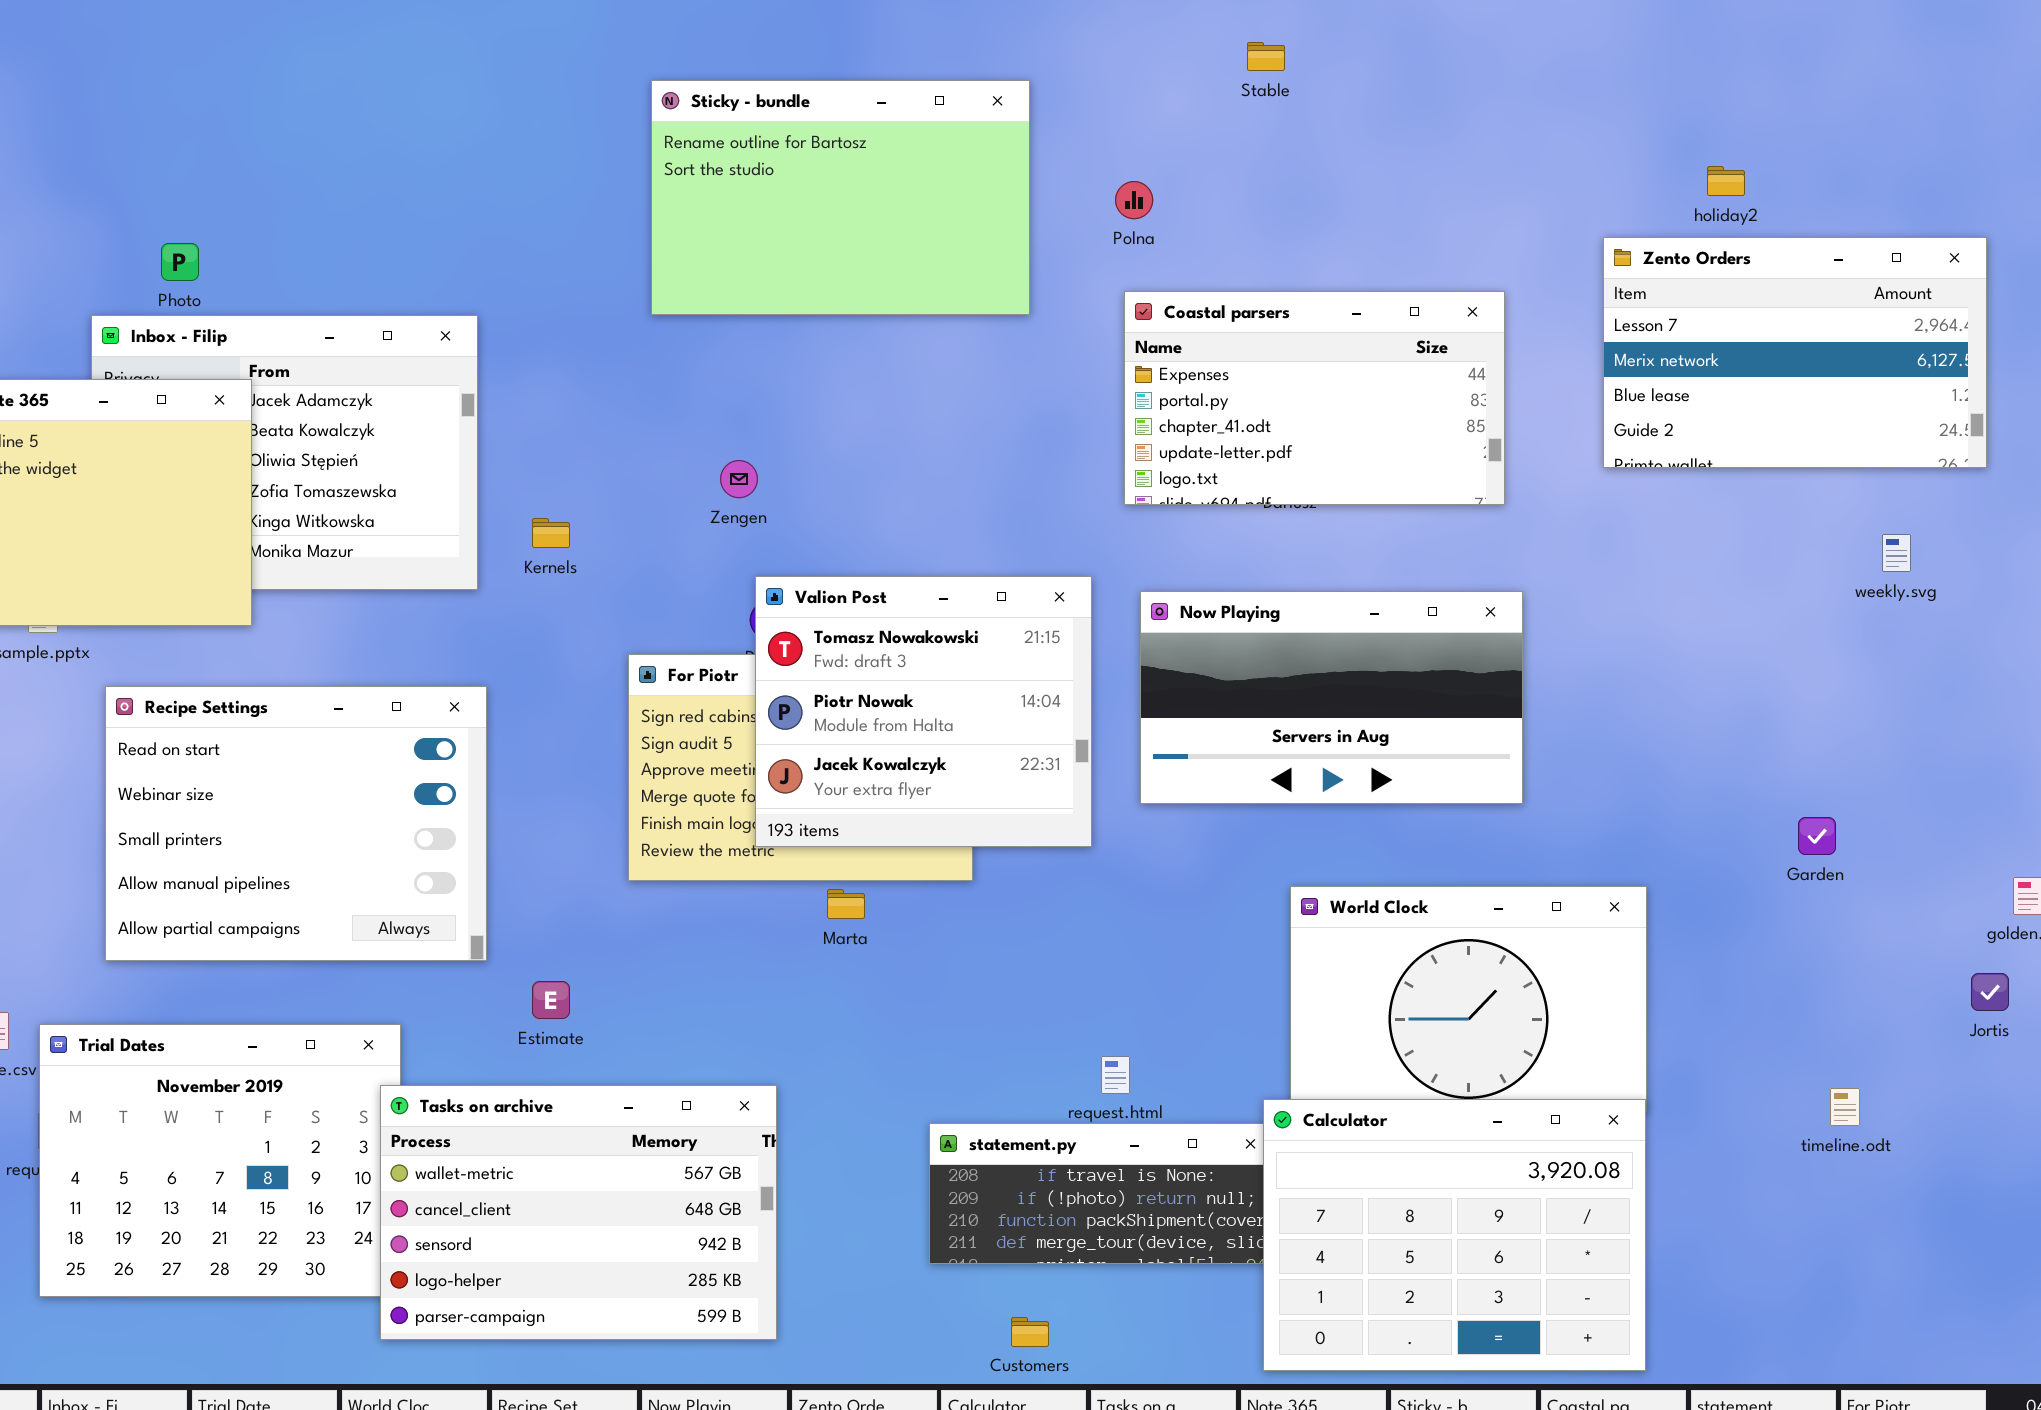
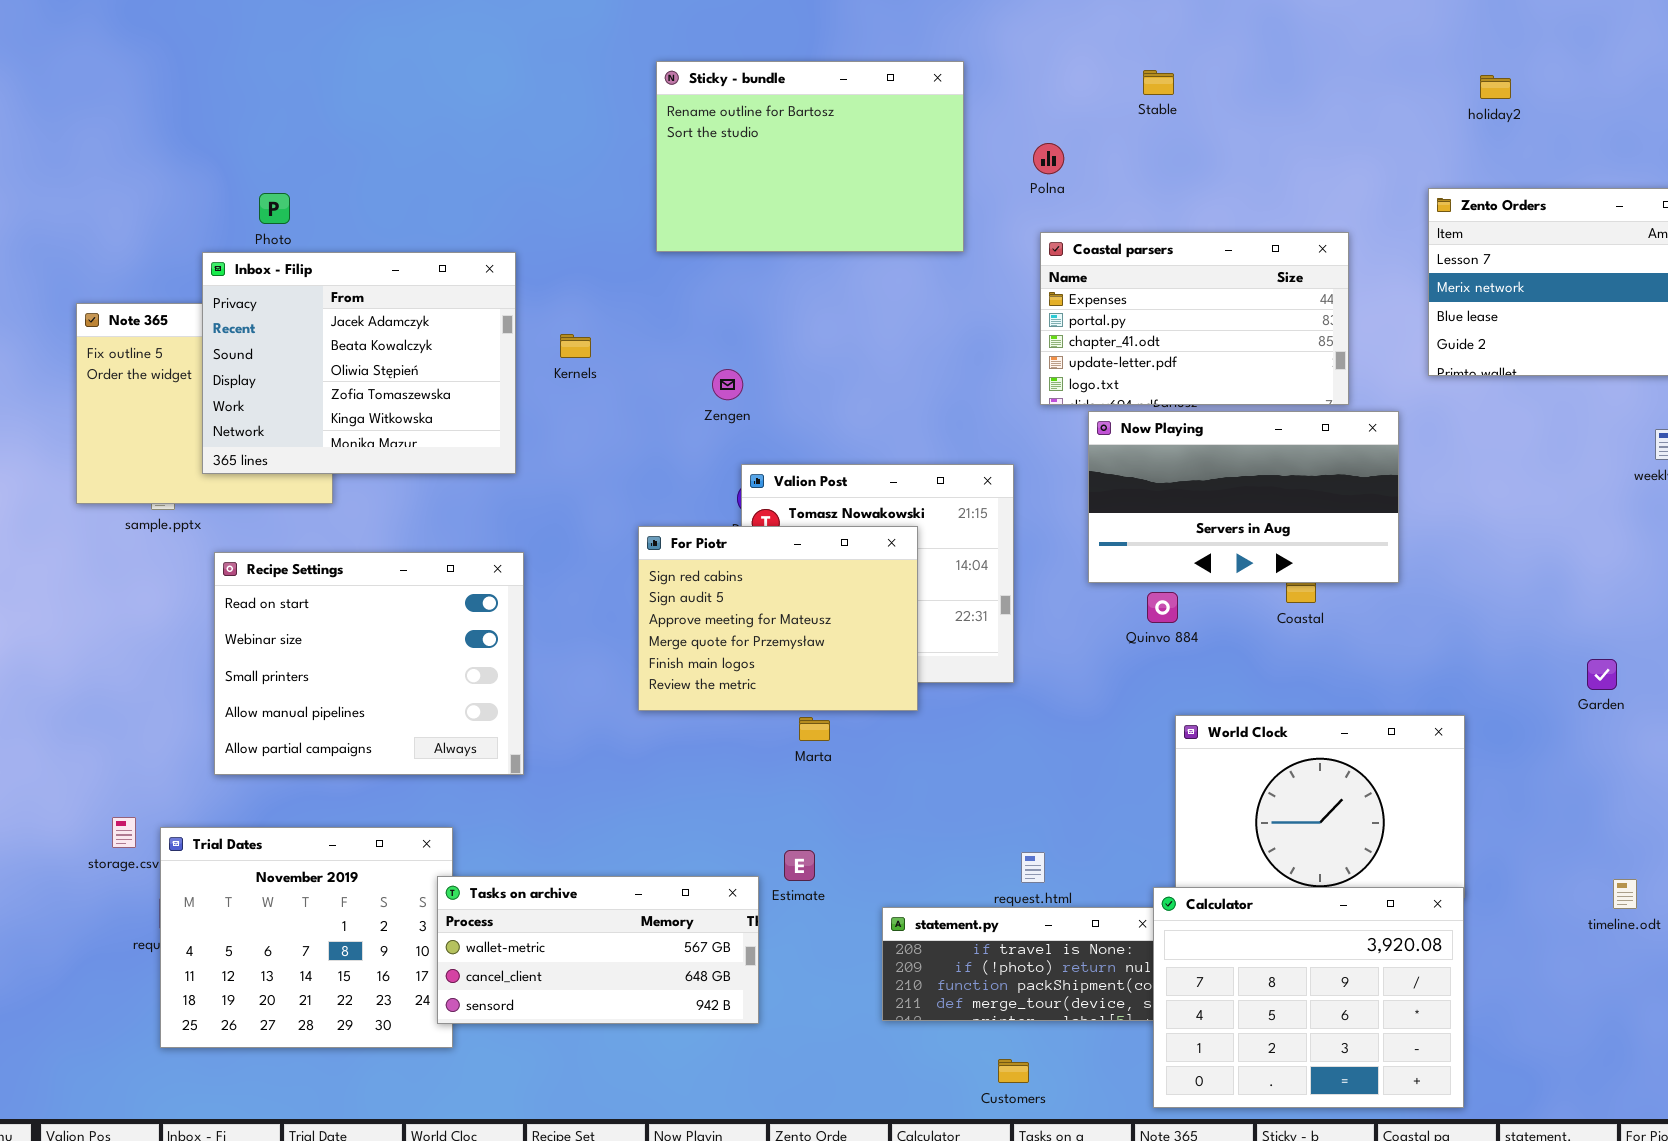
Stable: [1247,42,1285,71] -> [1143,70,1174,95], moved
holiday2: [1707,166,1745,196] -> [1480,75,1511,99], moved
Inbox - Filip: [91,315,478,590] -> [202,252,516,474], raised
Kernels: [532,518,570,548] -> [560,334,591,358], moved
Now Playing: [1140,591,1523,804] -> [1088,411,1399,583], moved
For Piotr: [628,654,973,881] -> [638,526,918,711], raised
Estimate: [532,981,570,1019] -> [784,850,815,881], moved
Tasks on archive: [380,1085,777,1340] -> [437,876,759,1024], resized
Customers: [1011,1317,1049,1347] -> [998,1059,1029,1083], moved

